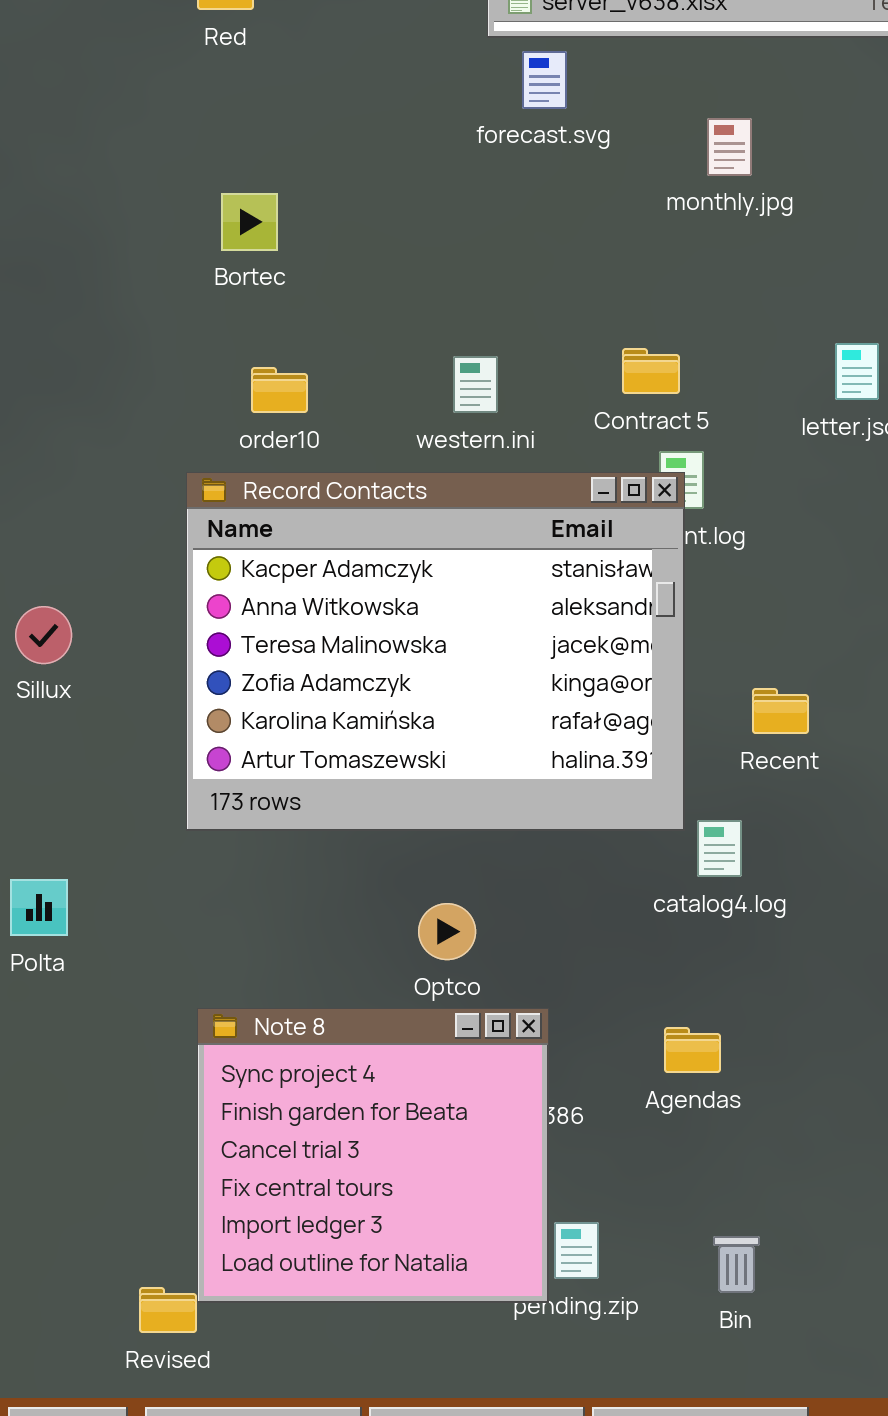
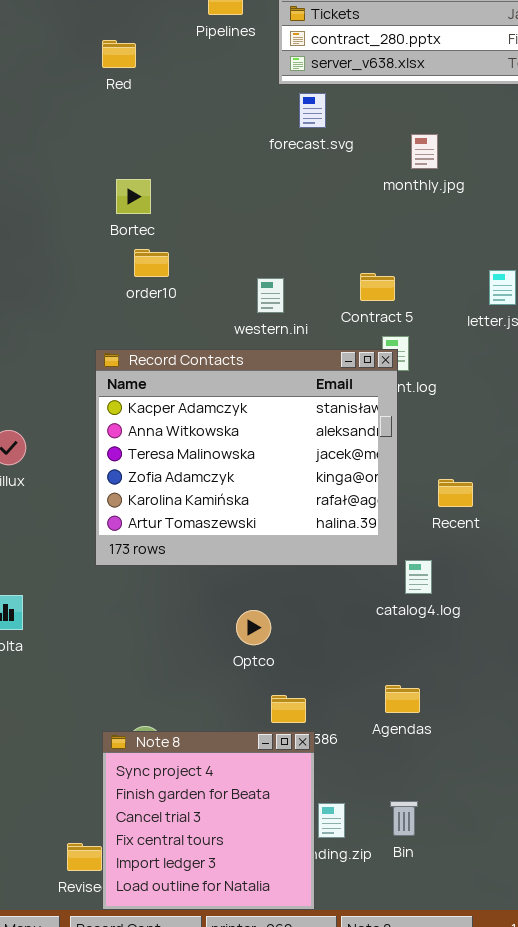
order10: [251,367,308,413] -> [134,249,169,277], moved
Note 8: [197,1008,549,1303] -> [102,731,315,910], moved
Bin: [713,1236,760,1293] -> [390,801,418,836], moved

